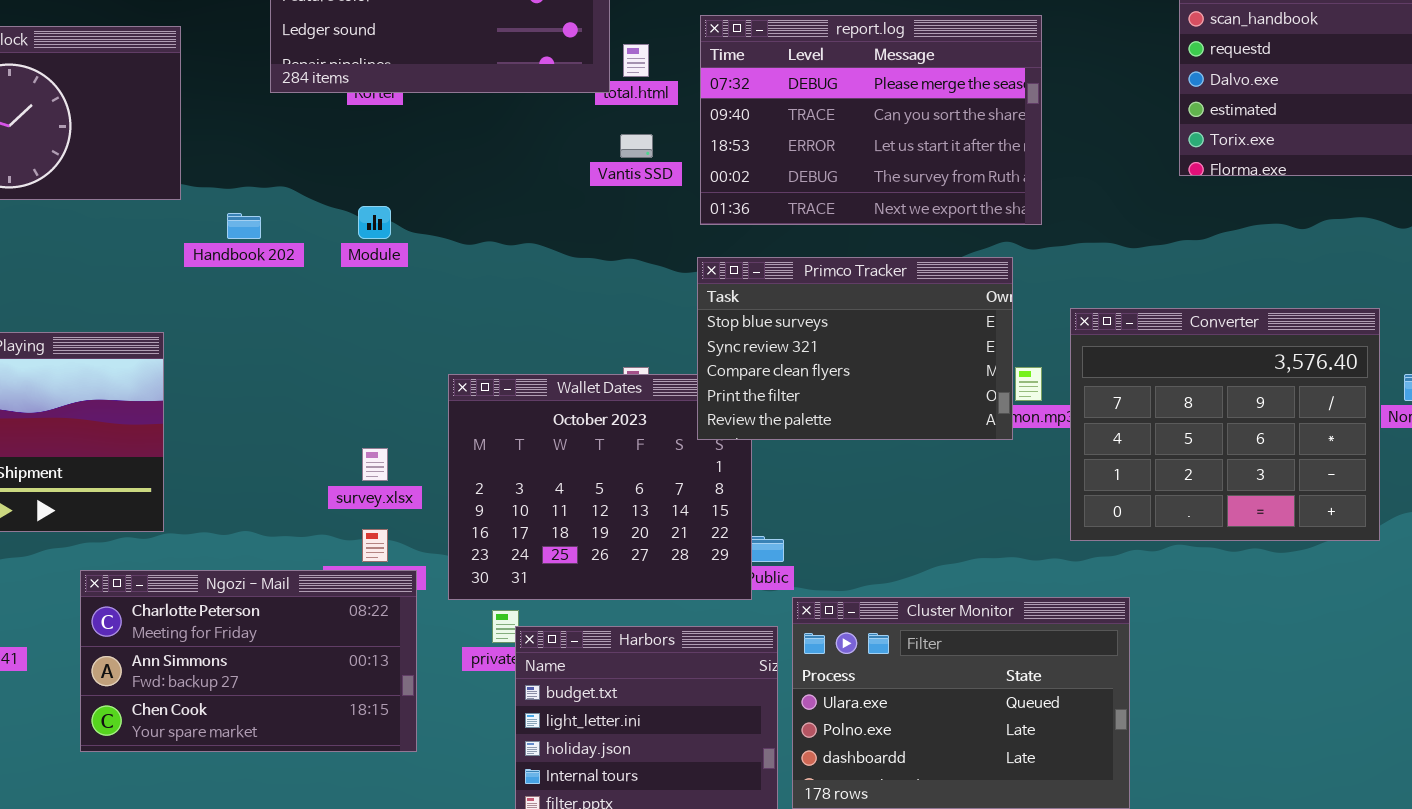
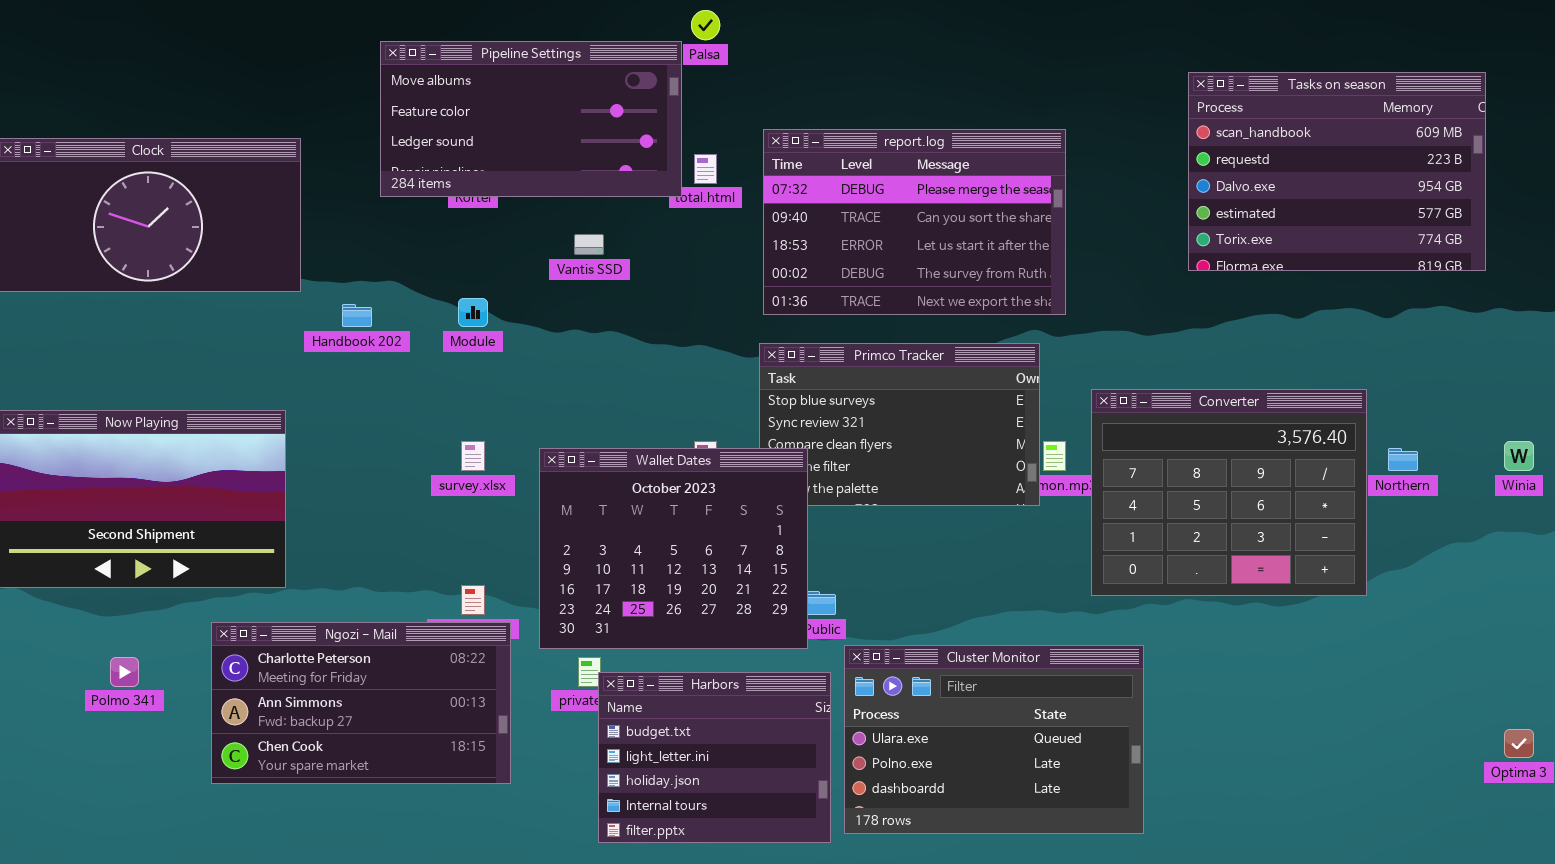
Vantis SSD: [620,134,653,158] -> [574,234,604,255], moved
Wallet Dates: [448,374,752,600] -> [539,448,808,649], raised
survey.xlsx: [362,448,388,481] -> [461,441,485,471], moved

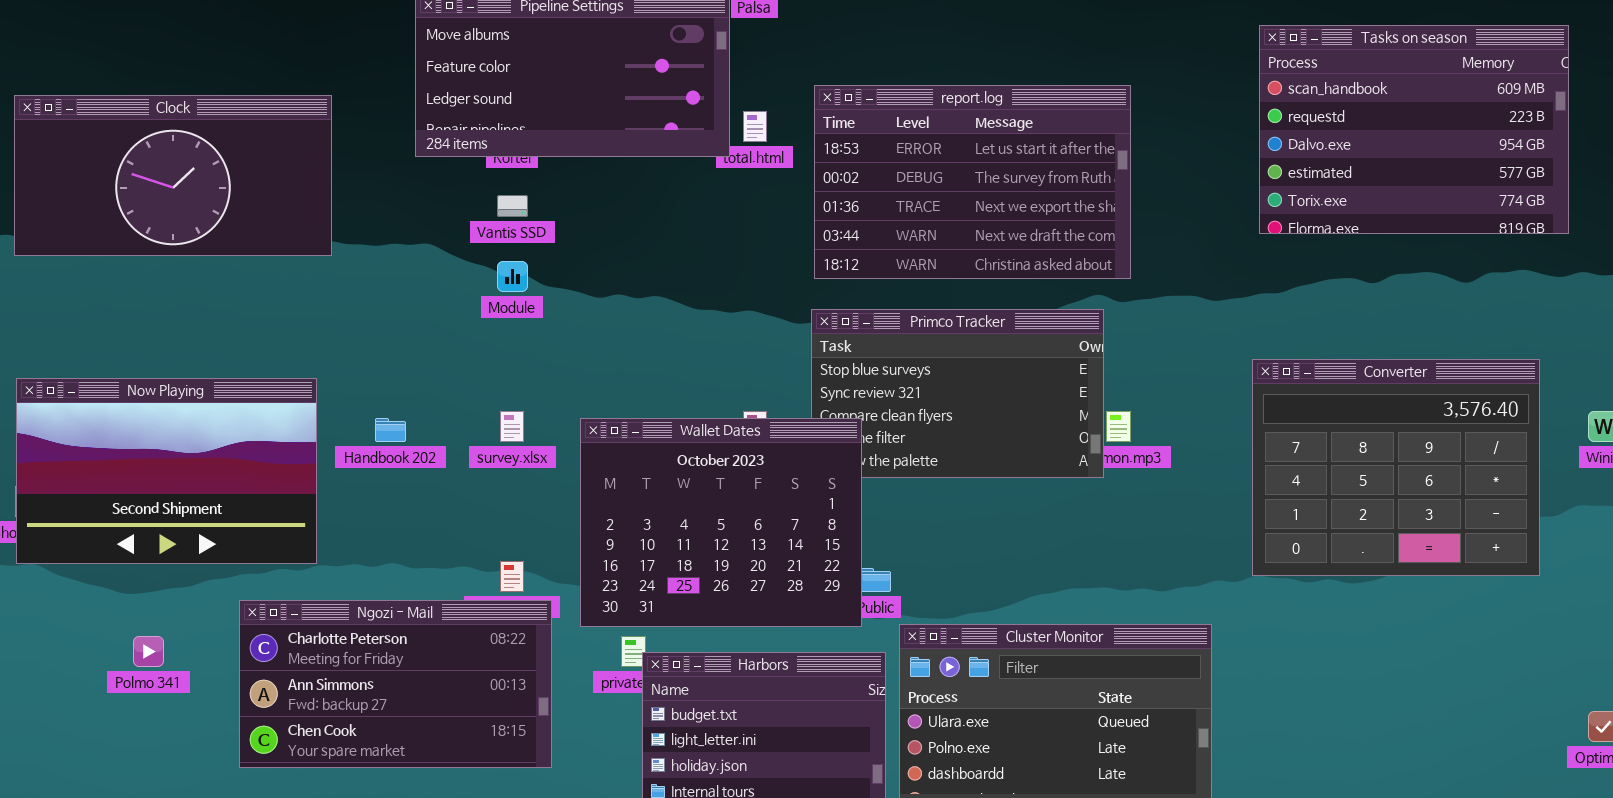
report.log: [763,129,1066,315] -> [814,85,1131,279], scrolled down 2 rows
Vantis SSD: [574,234,604,255] -> [497,195,528,217], moved
Handbook 202: [342,304,372,327] -> [375,418,406,442], moved
Converter: [1091,389,1367,596] -> [1252,359,1540,576], moved

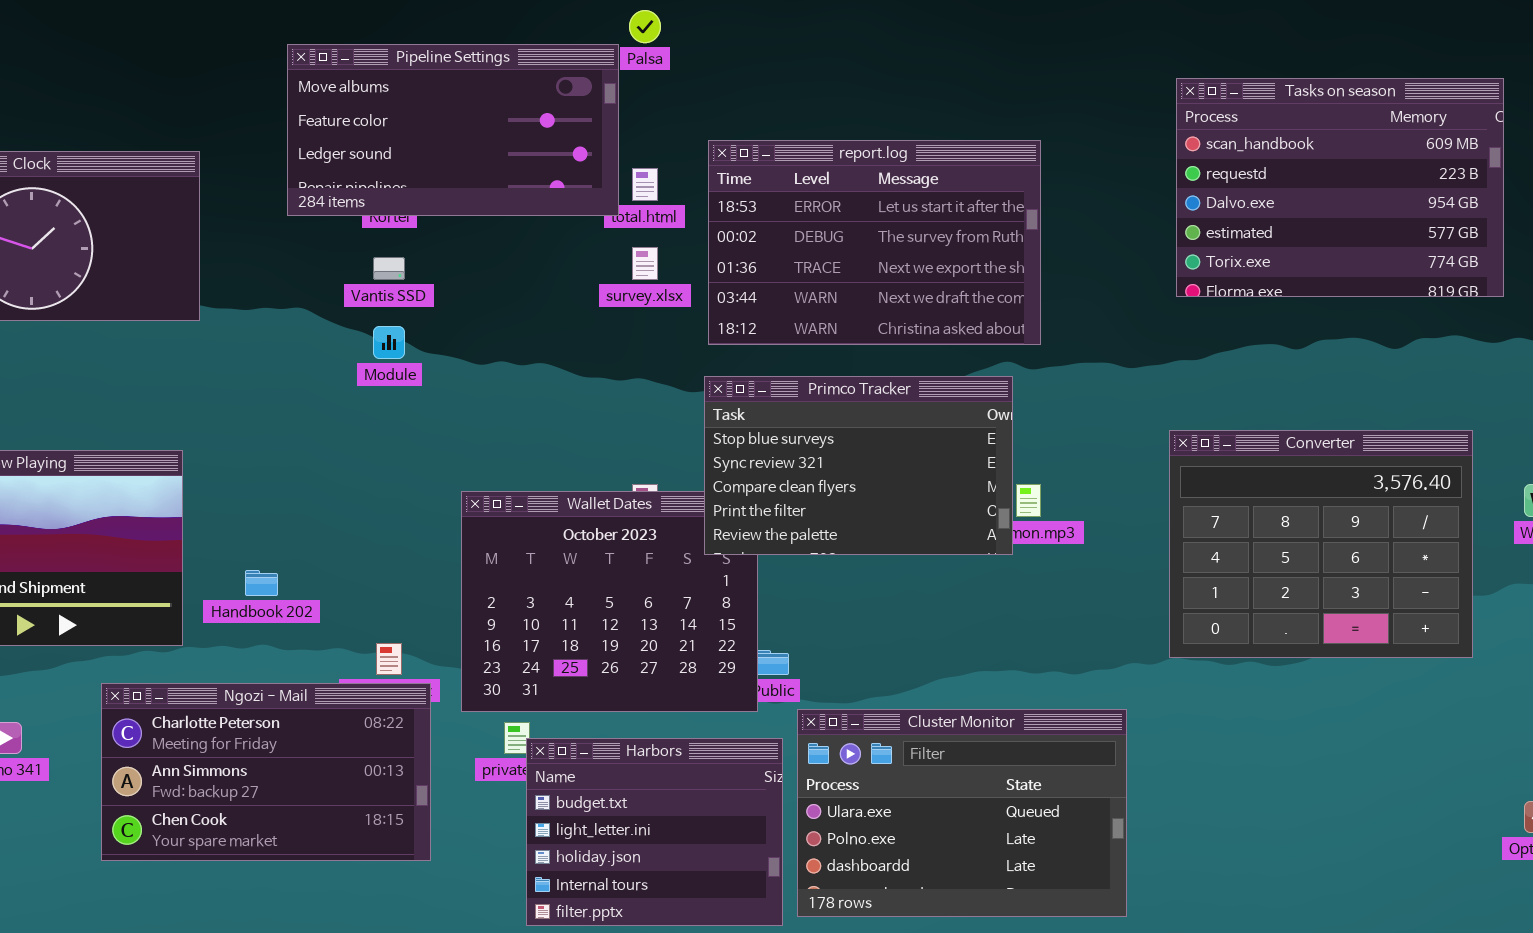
Primco Tracker: [811,309,1104,478] -> [704,376,1013,555], raised
survey.xlsx: [500,411,524,442] -> [632,247,658,280], moved
Handbook 202: [375,418,406,442] -> [245,570,278,596], moved

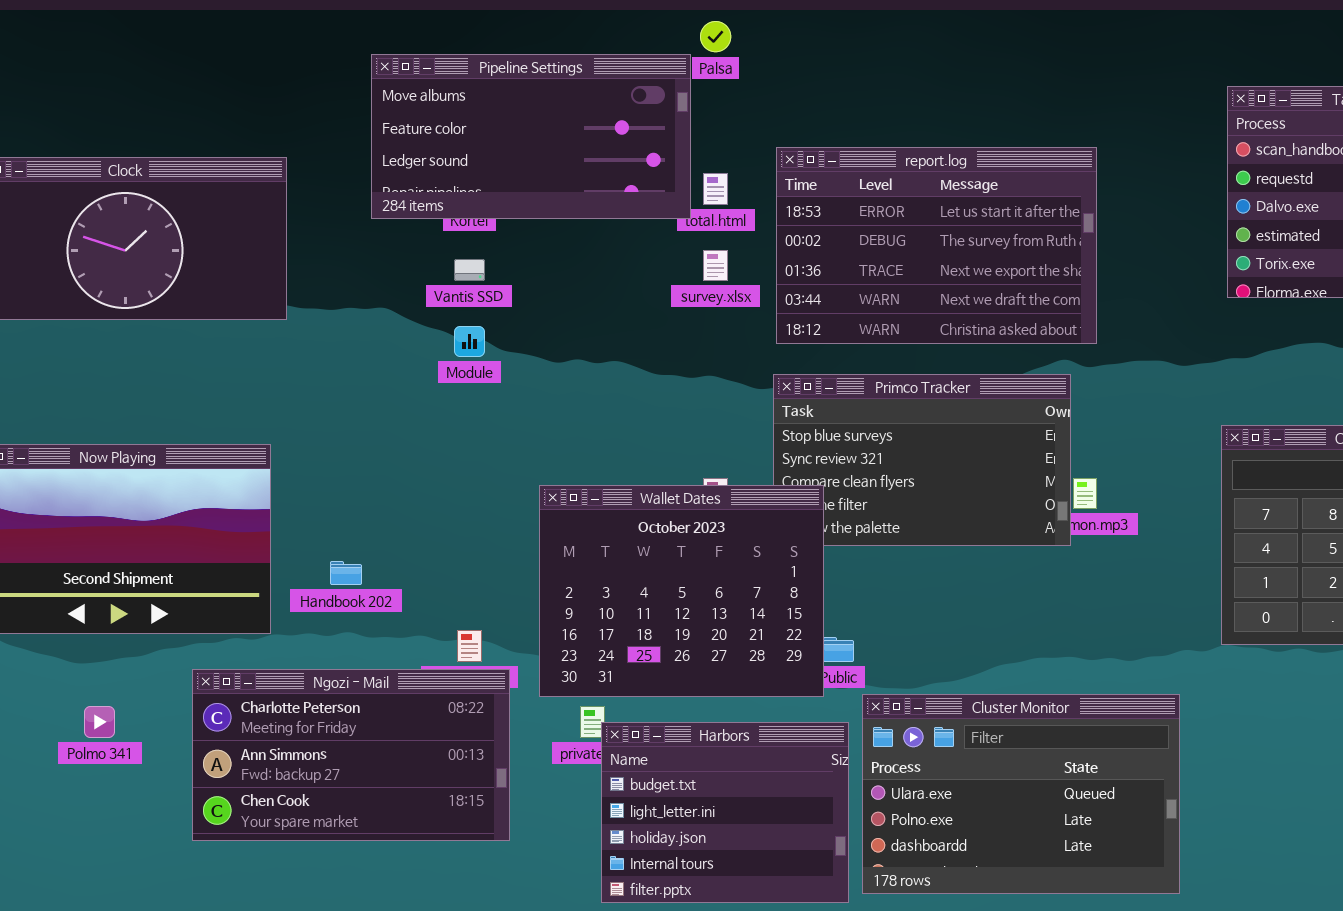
Wallet Dates: [461,491,758,712] -> [539,485,824,697], raised

